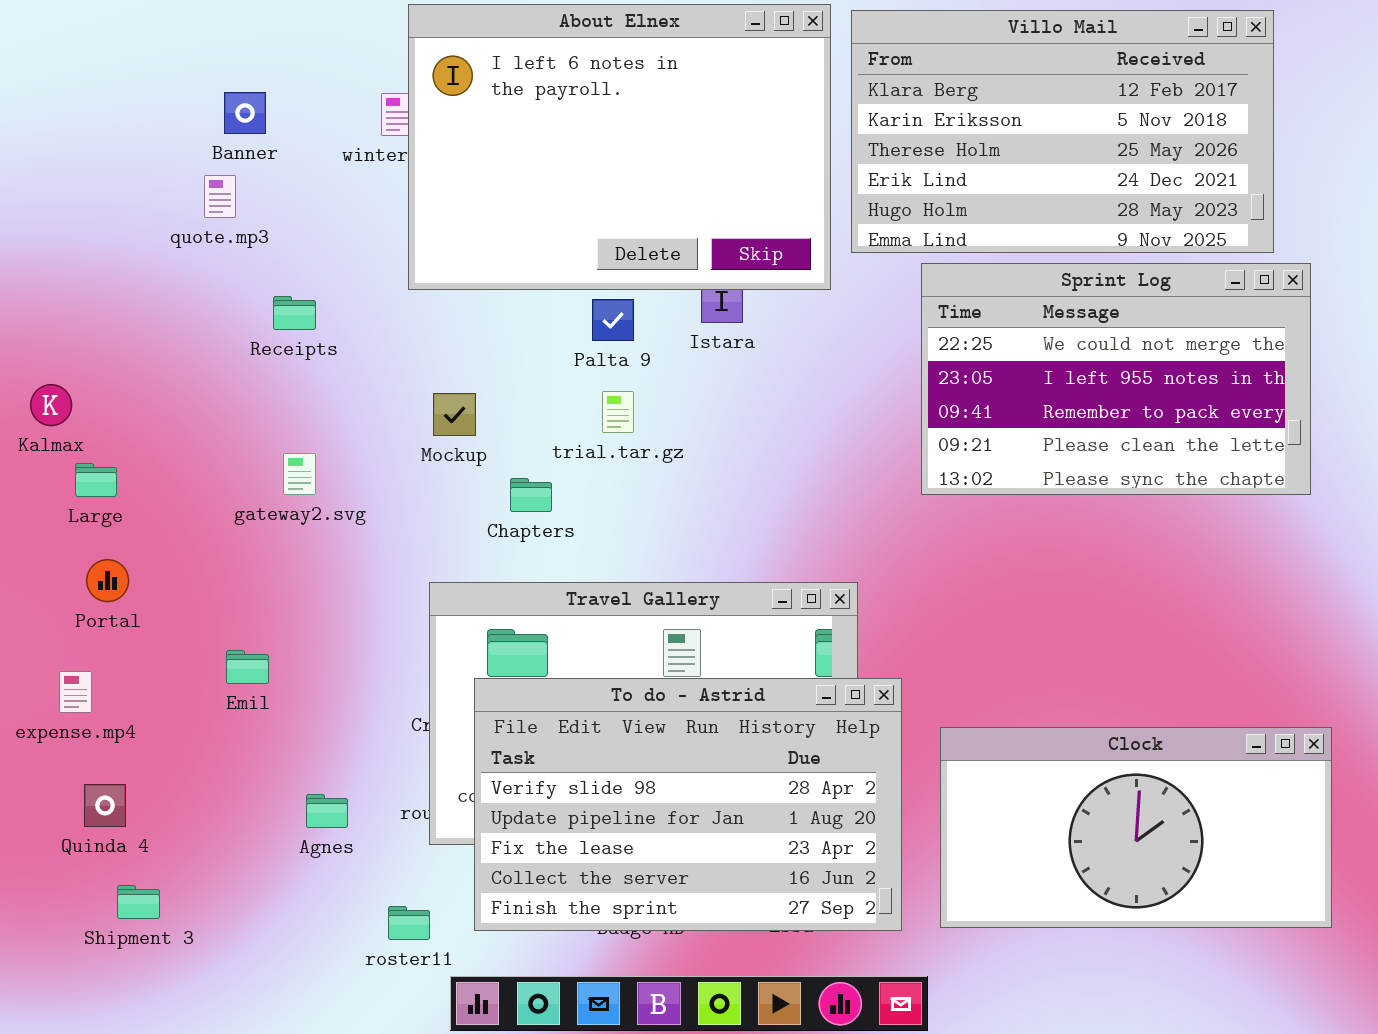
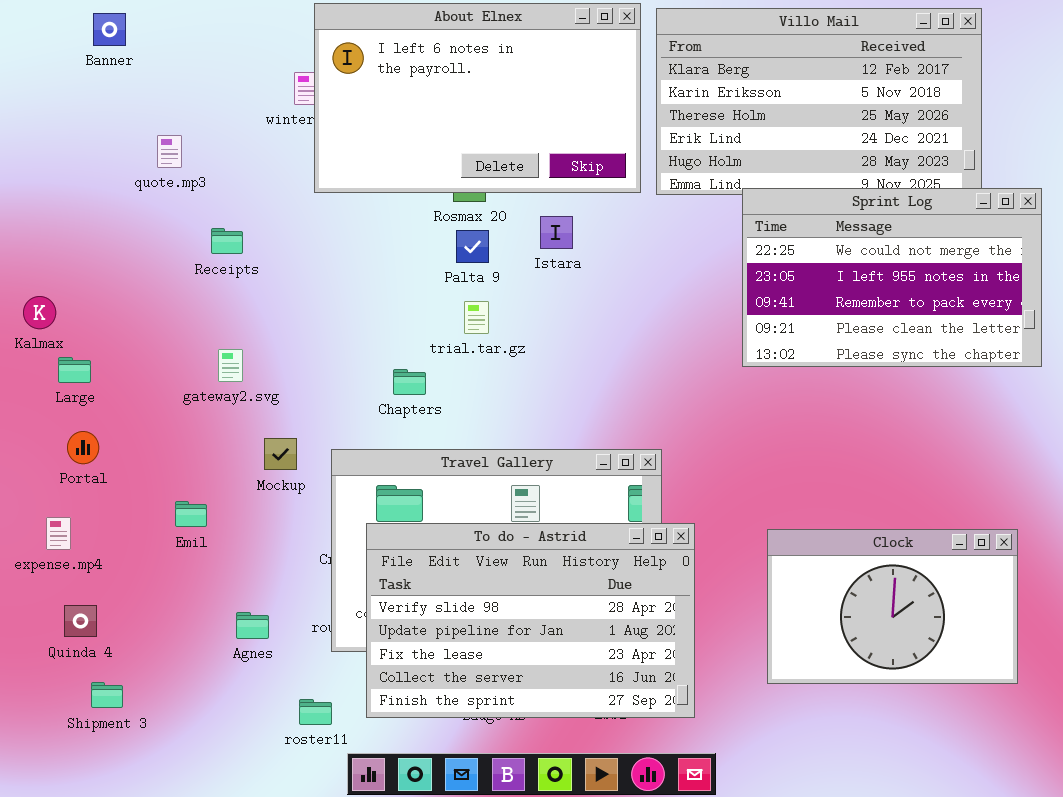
About Elnex: [408,4,831,290] -> [314,3,641,193], resized
Banner: [224,92,266,134] -> [93,13,126,46], moved
Sprint Log: [921,263,1311,495] -> [742,188,1042,367], moved
Mockup: [433,393,476,436] -> [264,438,297,470], moved
Clock: [940,727,1332,928] -> [767,529,1018,684], moved, resized

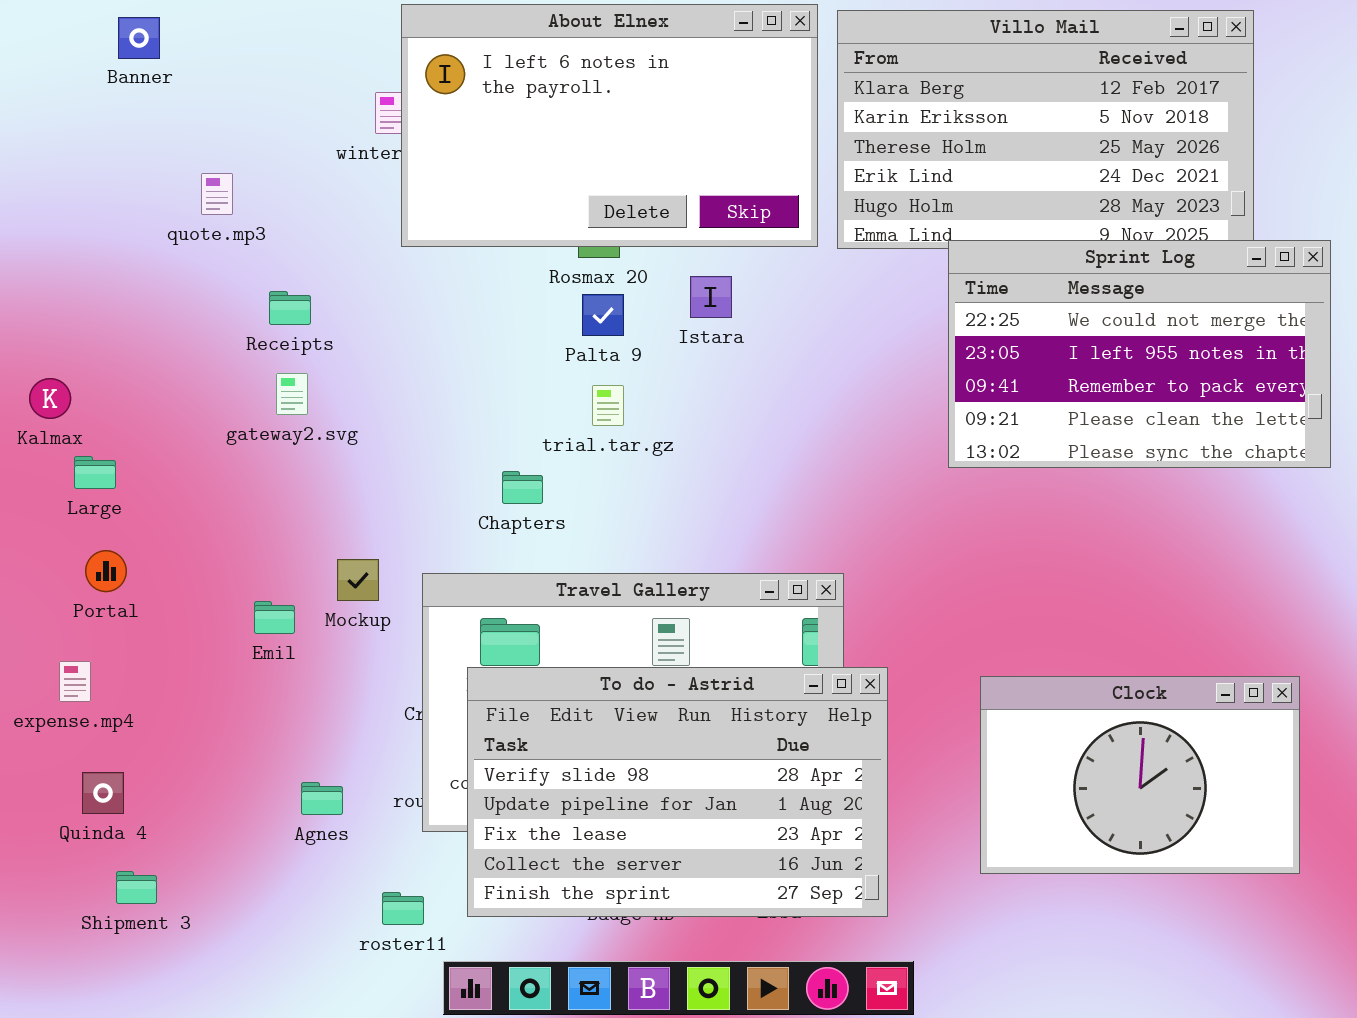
gateway2.svg: [218,349,243,382] -> [276,373,308,415], moved
Emil: [175,501,207,527] -> [254,601,295,634], moved

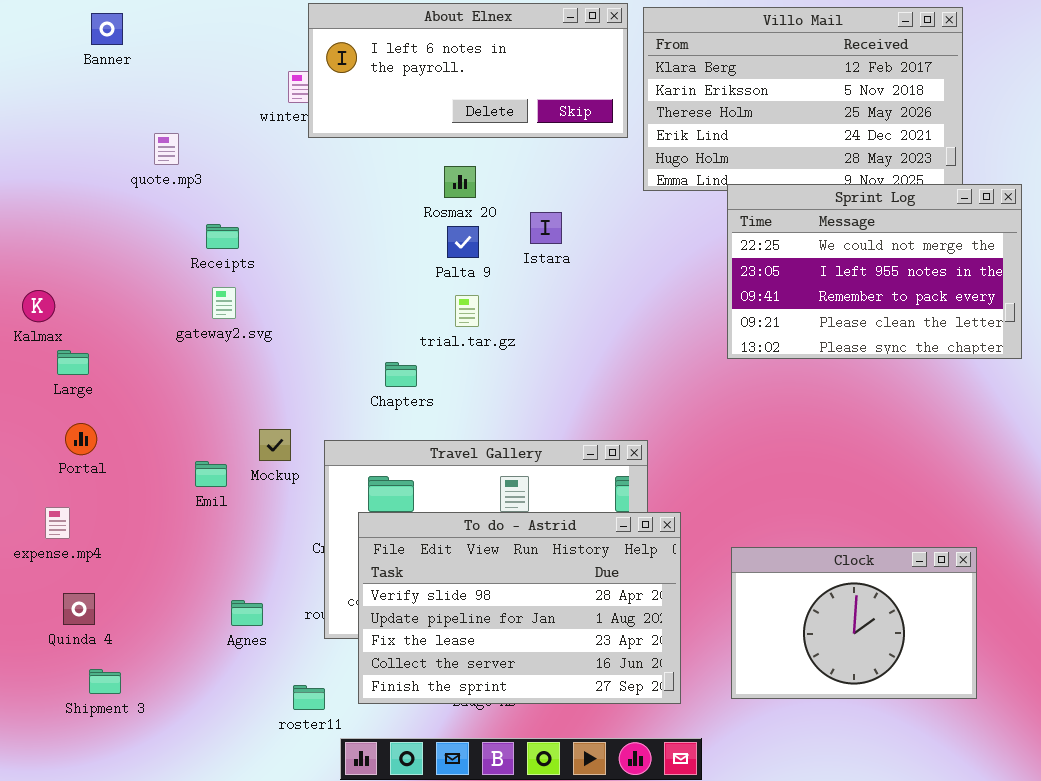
About Elnex: [401,4,818,247] -> [308,3,628,138], resized
Clock: [980,676,1300,874] -> [731,547,977,699], moved

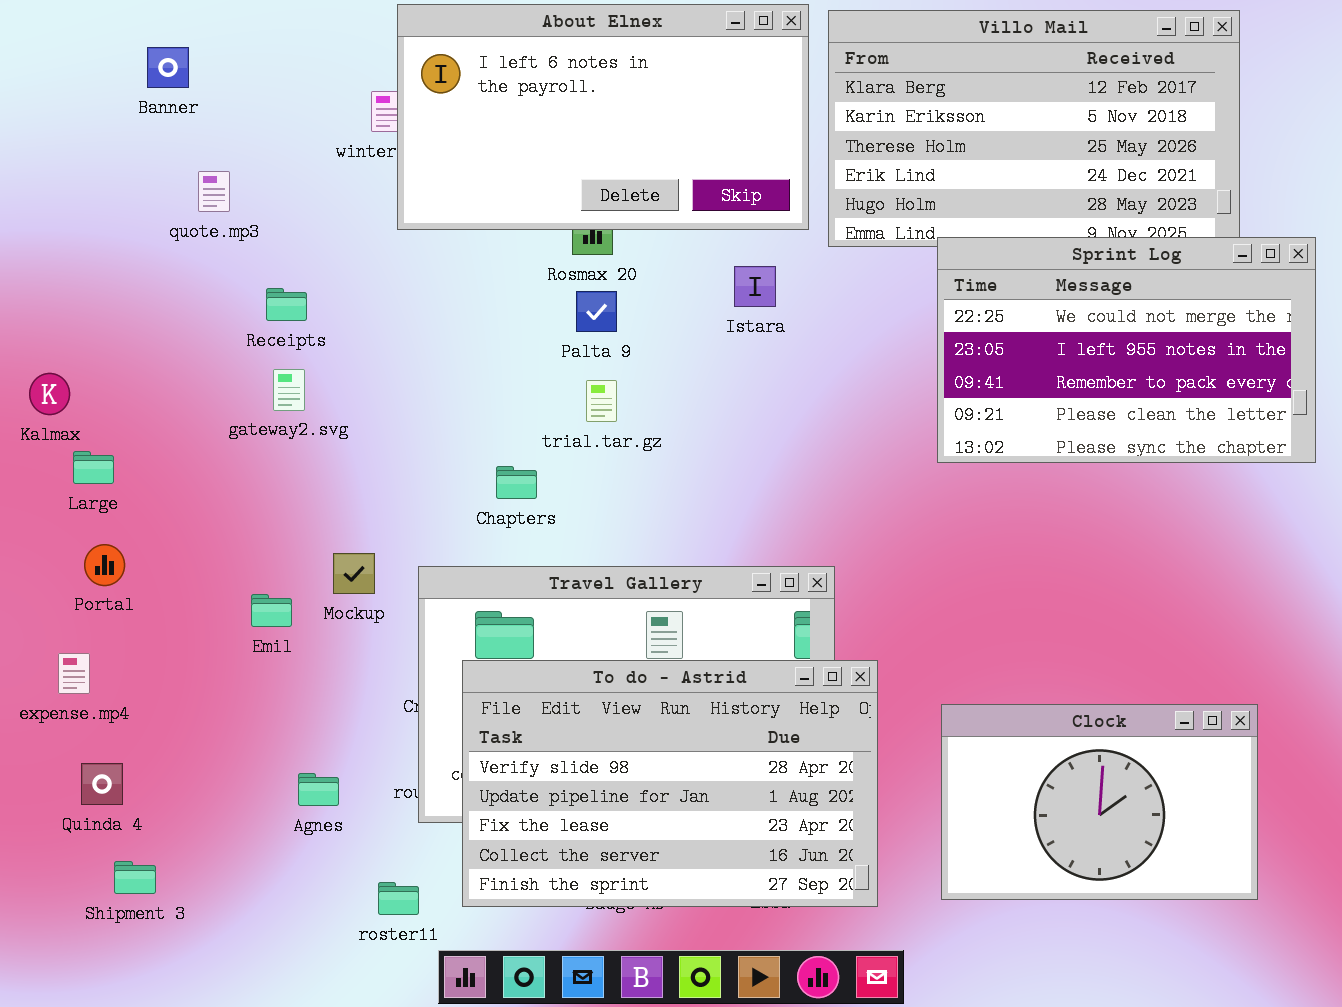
About Elnex: [308,3,628,138] -> [397,4,809,230], resized
Banner: [91,13,123,45] -> [147,47,189,88], moved
Istara: [530,212,562,244] -> [734,266,776,307], moved

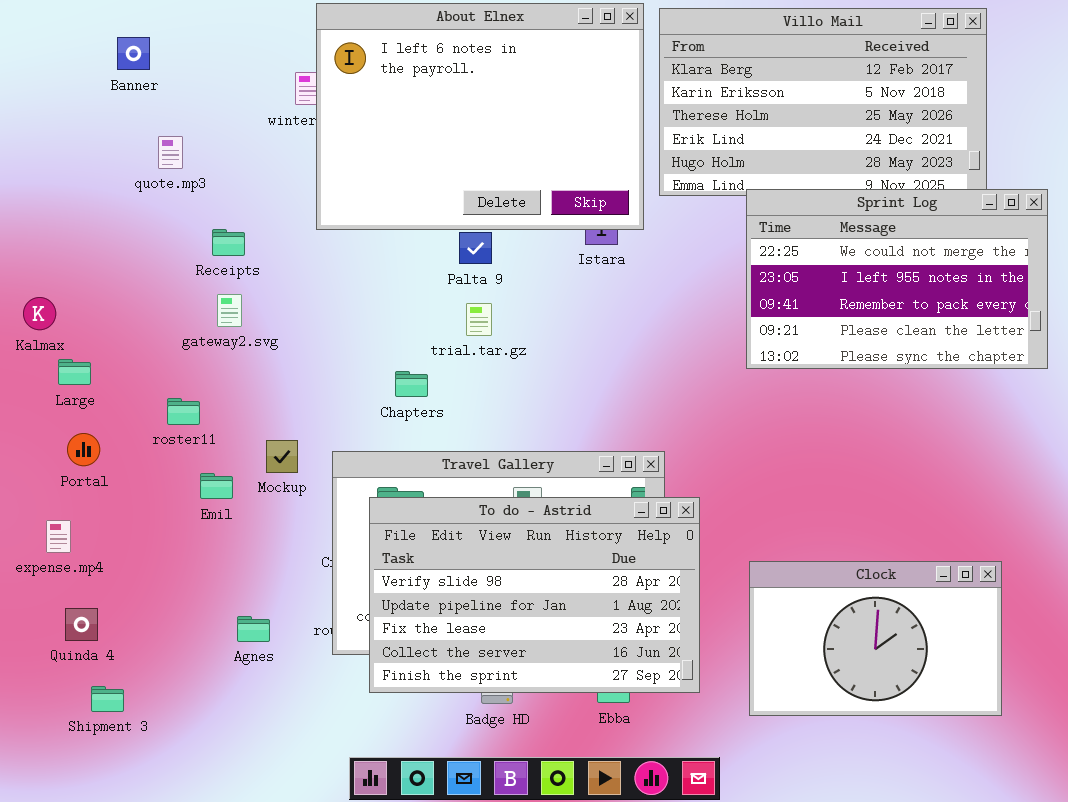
About Elnex: [397,4,809,230] -> [316,3,644,230], resized
To do - Astrid: [462,660,878,907] -> [369,497,700,693], moved
roster11: [378,882,419,915] -> [167,398,200,425], moved

